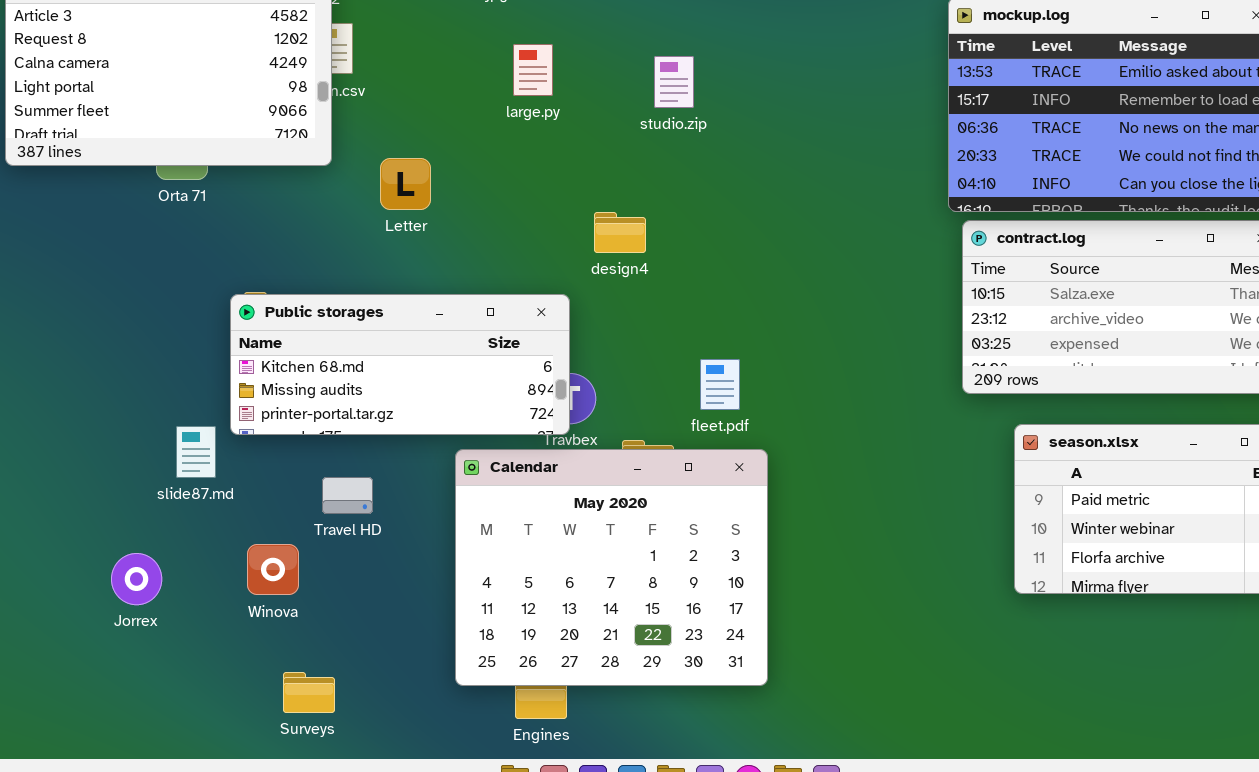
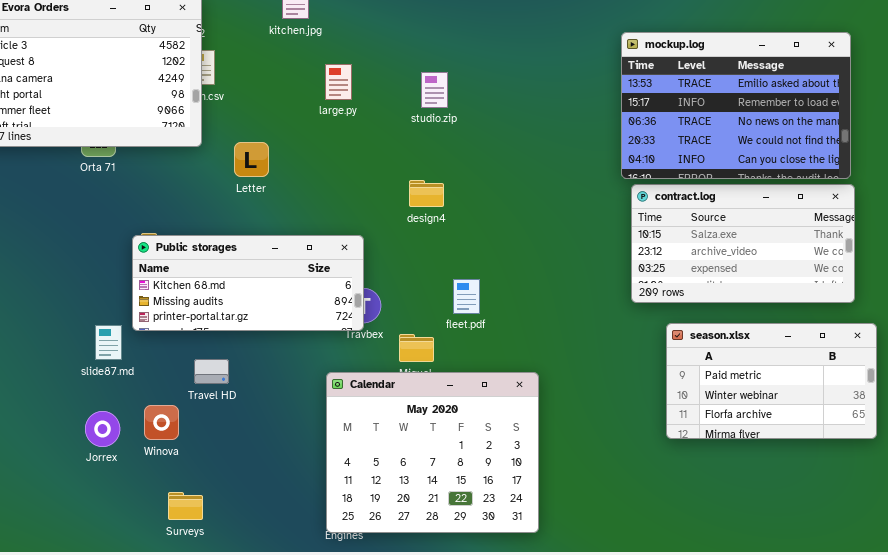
design4: [594,212,646,253] -> [409,180,444,207], moved
Calendar: [455,449,768,686] -> [326,372,539,533], moved
Jorrex: [111,553,162,605] -> [85,411,120,447], moved

